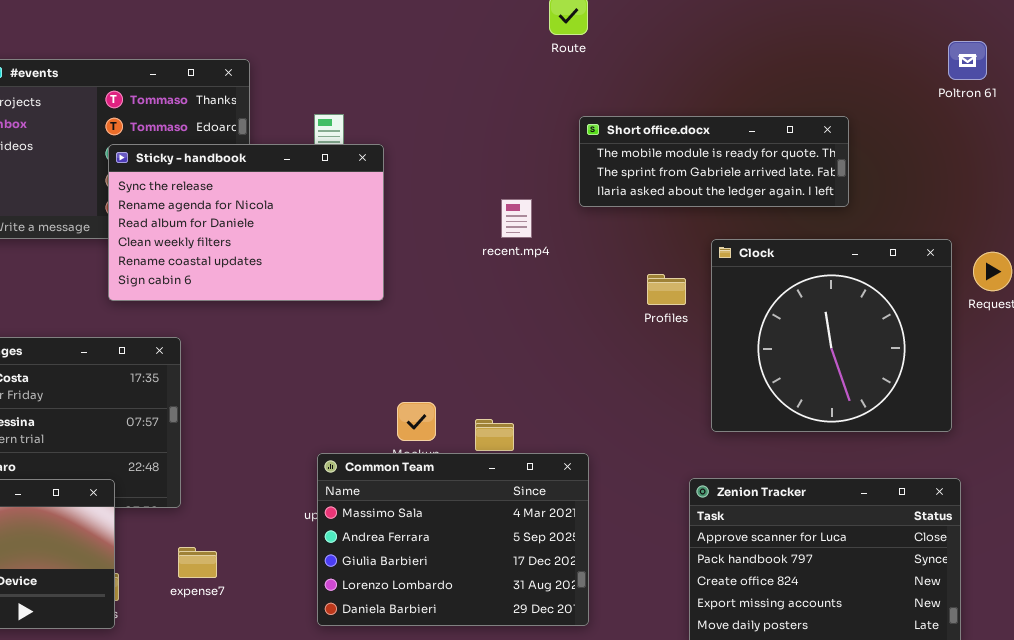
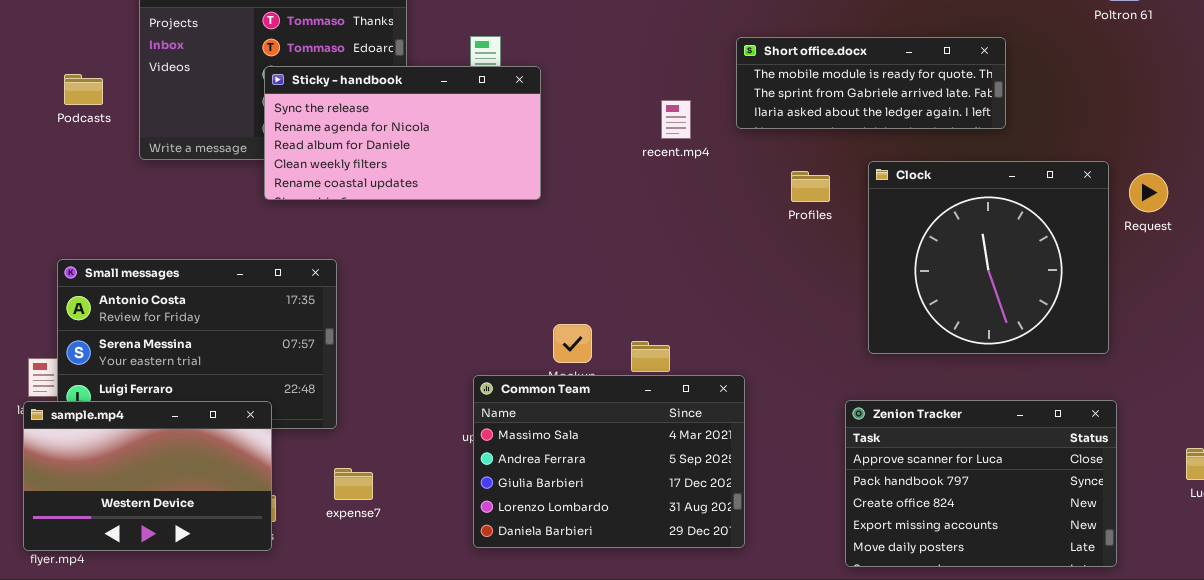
Sticky - handbook: [108,144,384,301] -> [264,66,541,200], resized
recent.mp4: [501,199,532,238] -> [661,100,691,139], moved
Profiles: [647,274,686,305] -> [791,171,830,202], moved

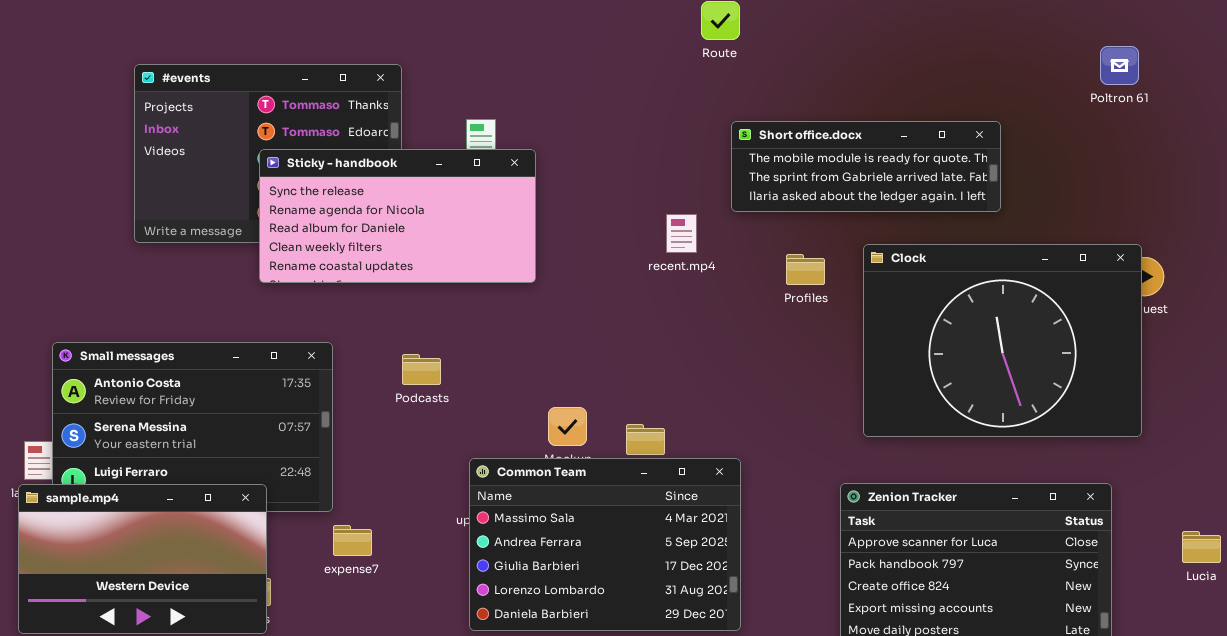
Podcasts: [64,74,103,105] -> [402,354,441,385], moved
recent.mp4: [661,100,691,139] -> [666,214,697,253], moved
Clock: [868,161,1109,354] -> [863,244,1142,437], resized
expense7: [334,468,373,500] -> [333,525,372,556], moved

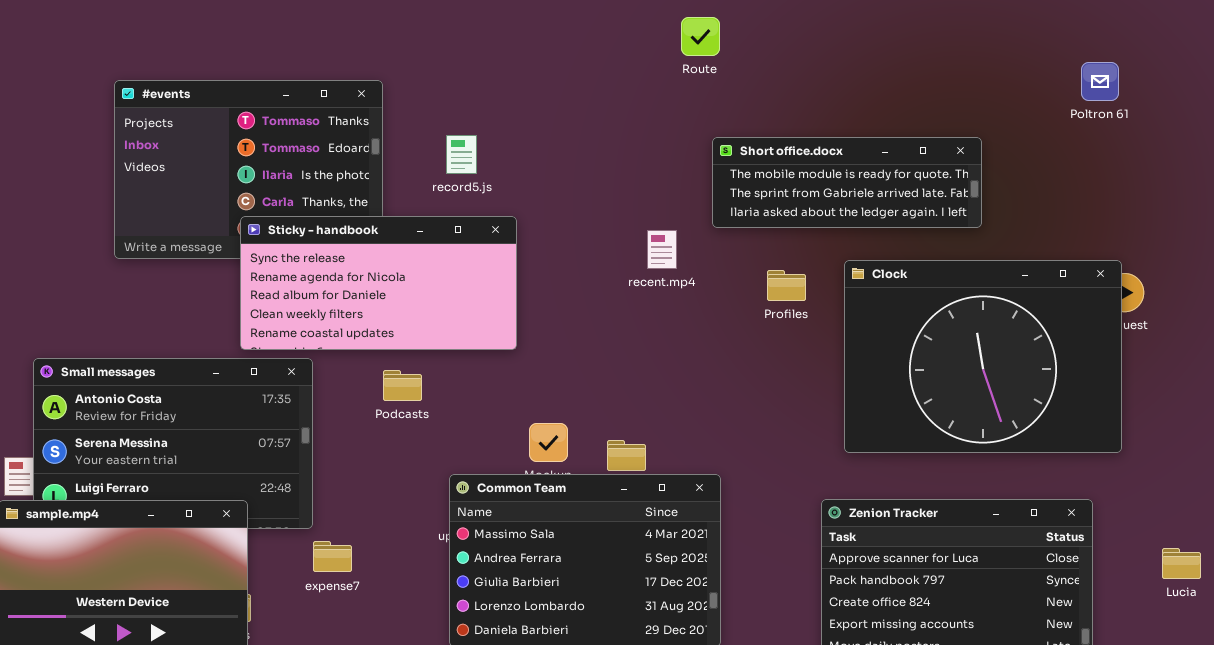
Sticky - handbook: [259,149,536,283] -> [240,216,517,350], moved

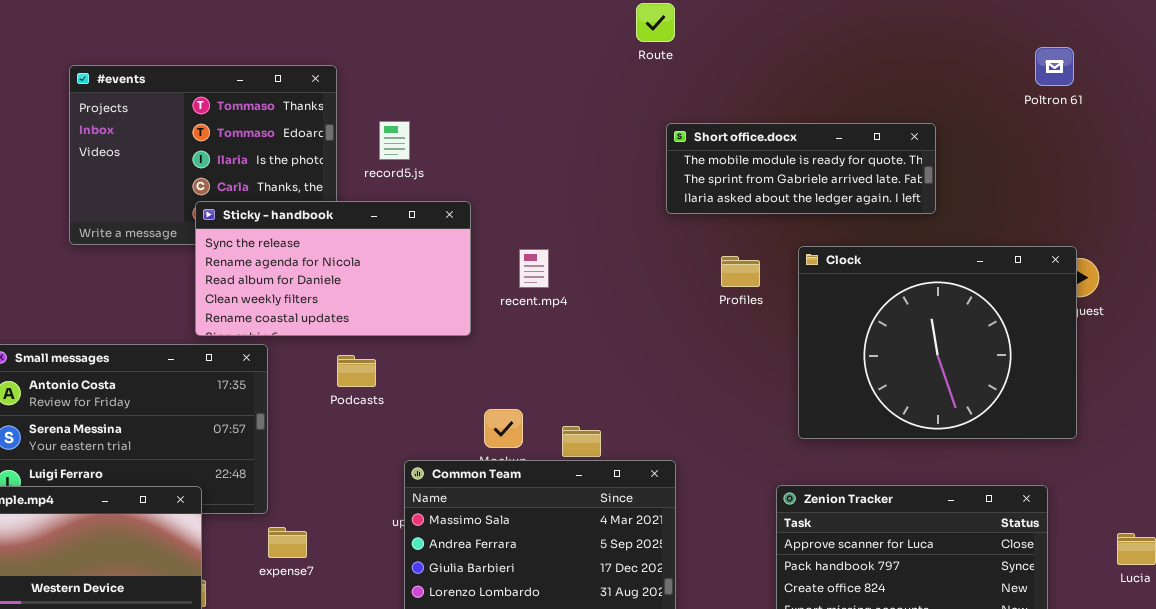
record5.js: [446,135,477,174] -> [379,121,410,160], moved
recent.mp4: [647,230,677,269] -> [519,249,549,288], moved

